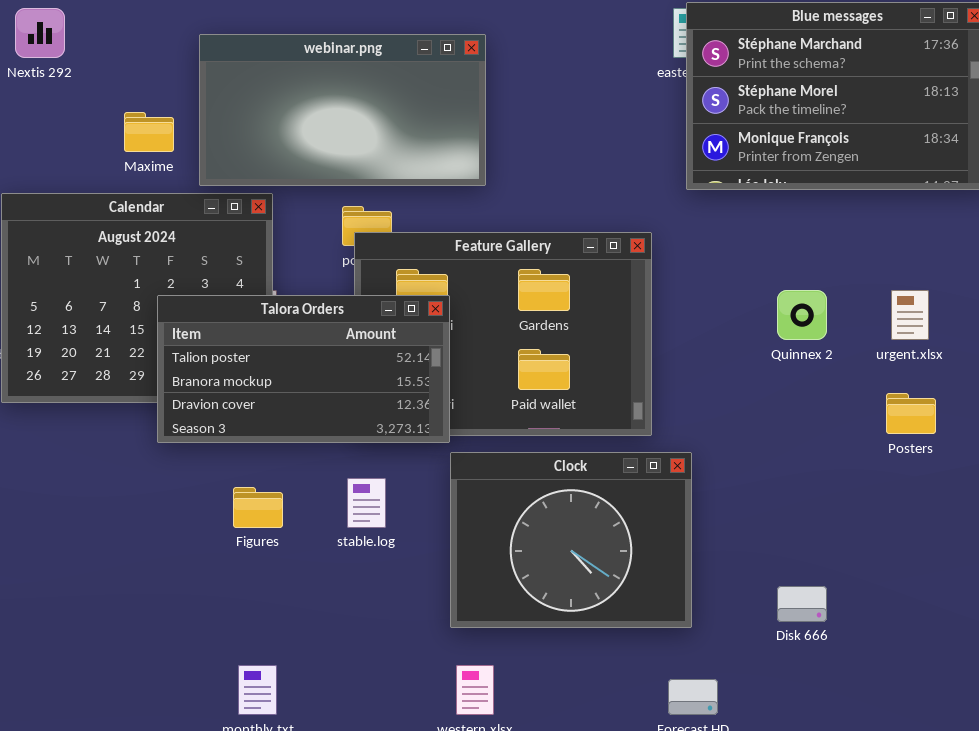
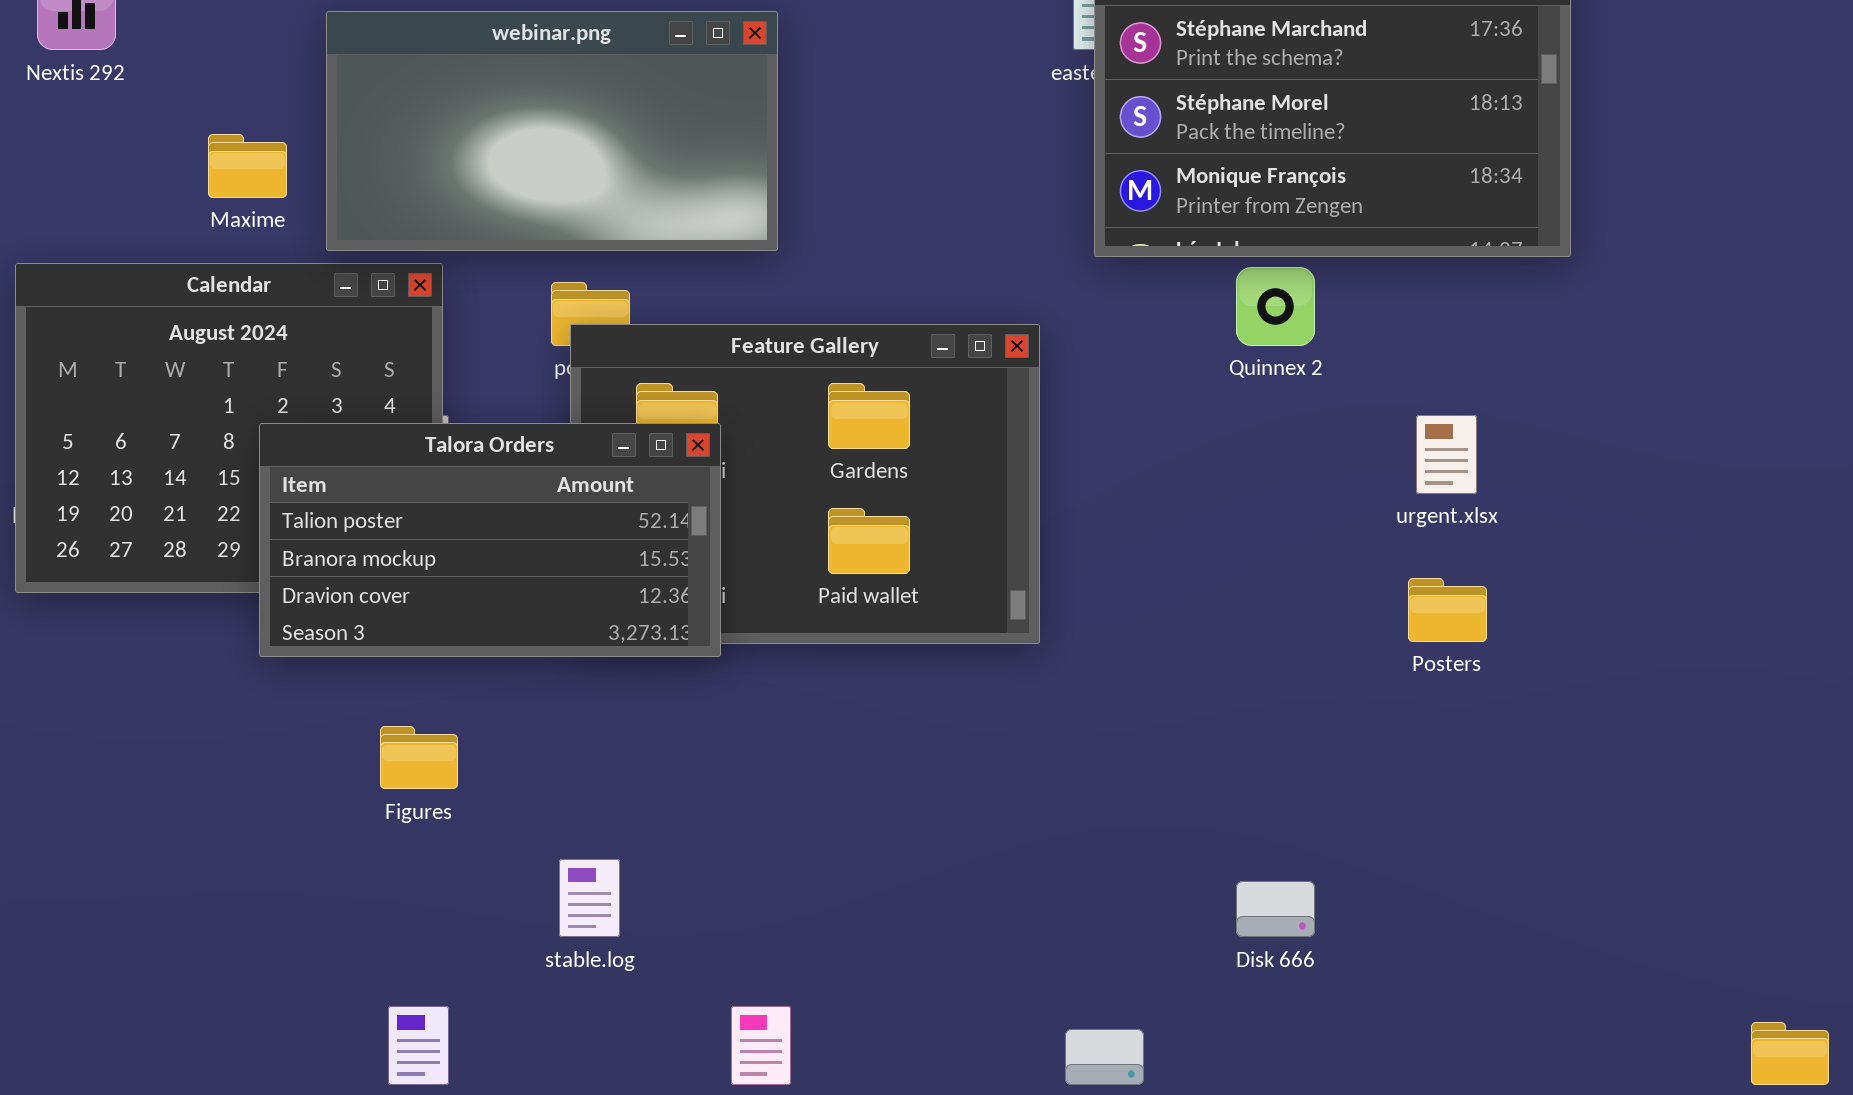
Quinnex 2: [777,290,827,340] -> [1236,267,1315,346], moved
Clock: [450,452,692,628] -> none, closed
stable.log: [347,478,386,528] -> [559,859,620,937], moved

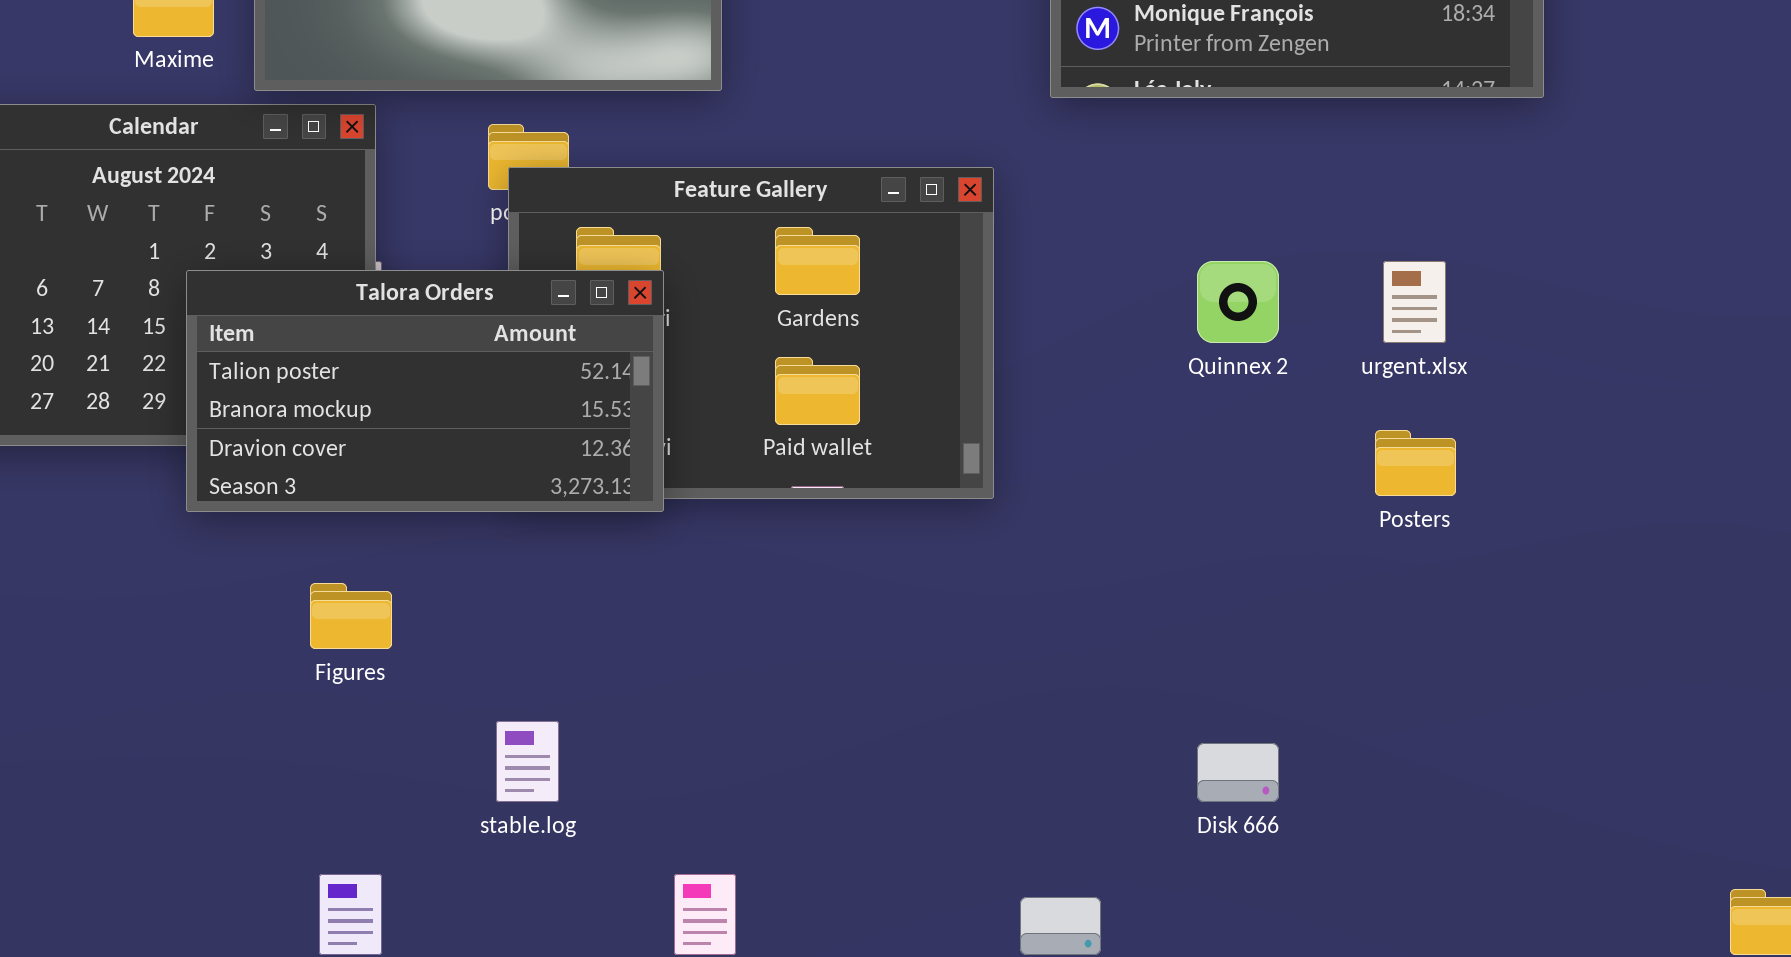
Quinnex 2: [1236,267,1315,346] -> [1197,261,1279,343], moved

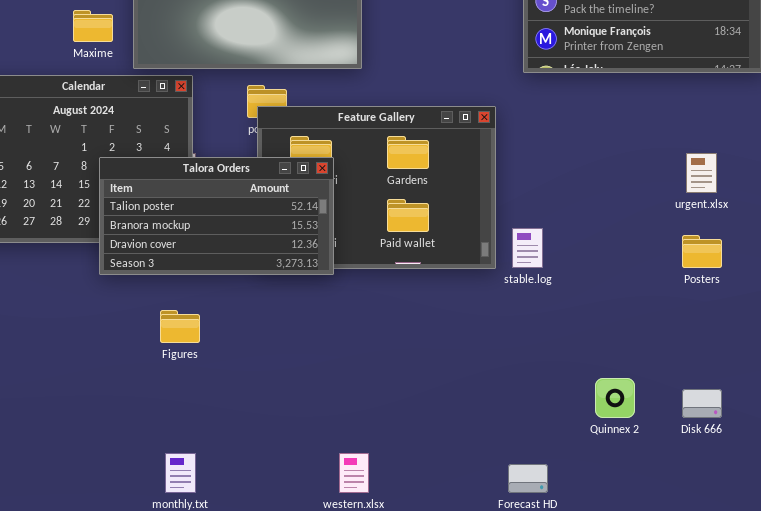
Quinnex 2: [1197,261,1279,343] -> [595,378,635,418], moved
stable.log: [496,721,559,802] -> [512,228,543,268], moved
Disk 666: [1197,743,1279,802] -> [682,389,722,418], moved

